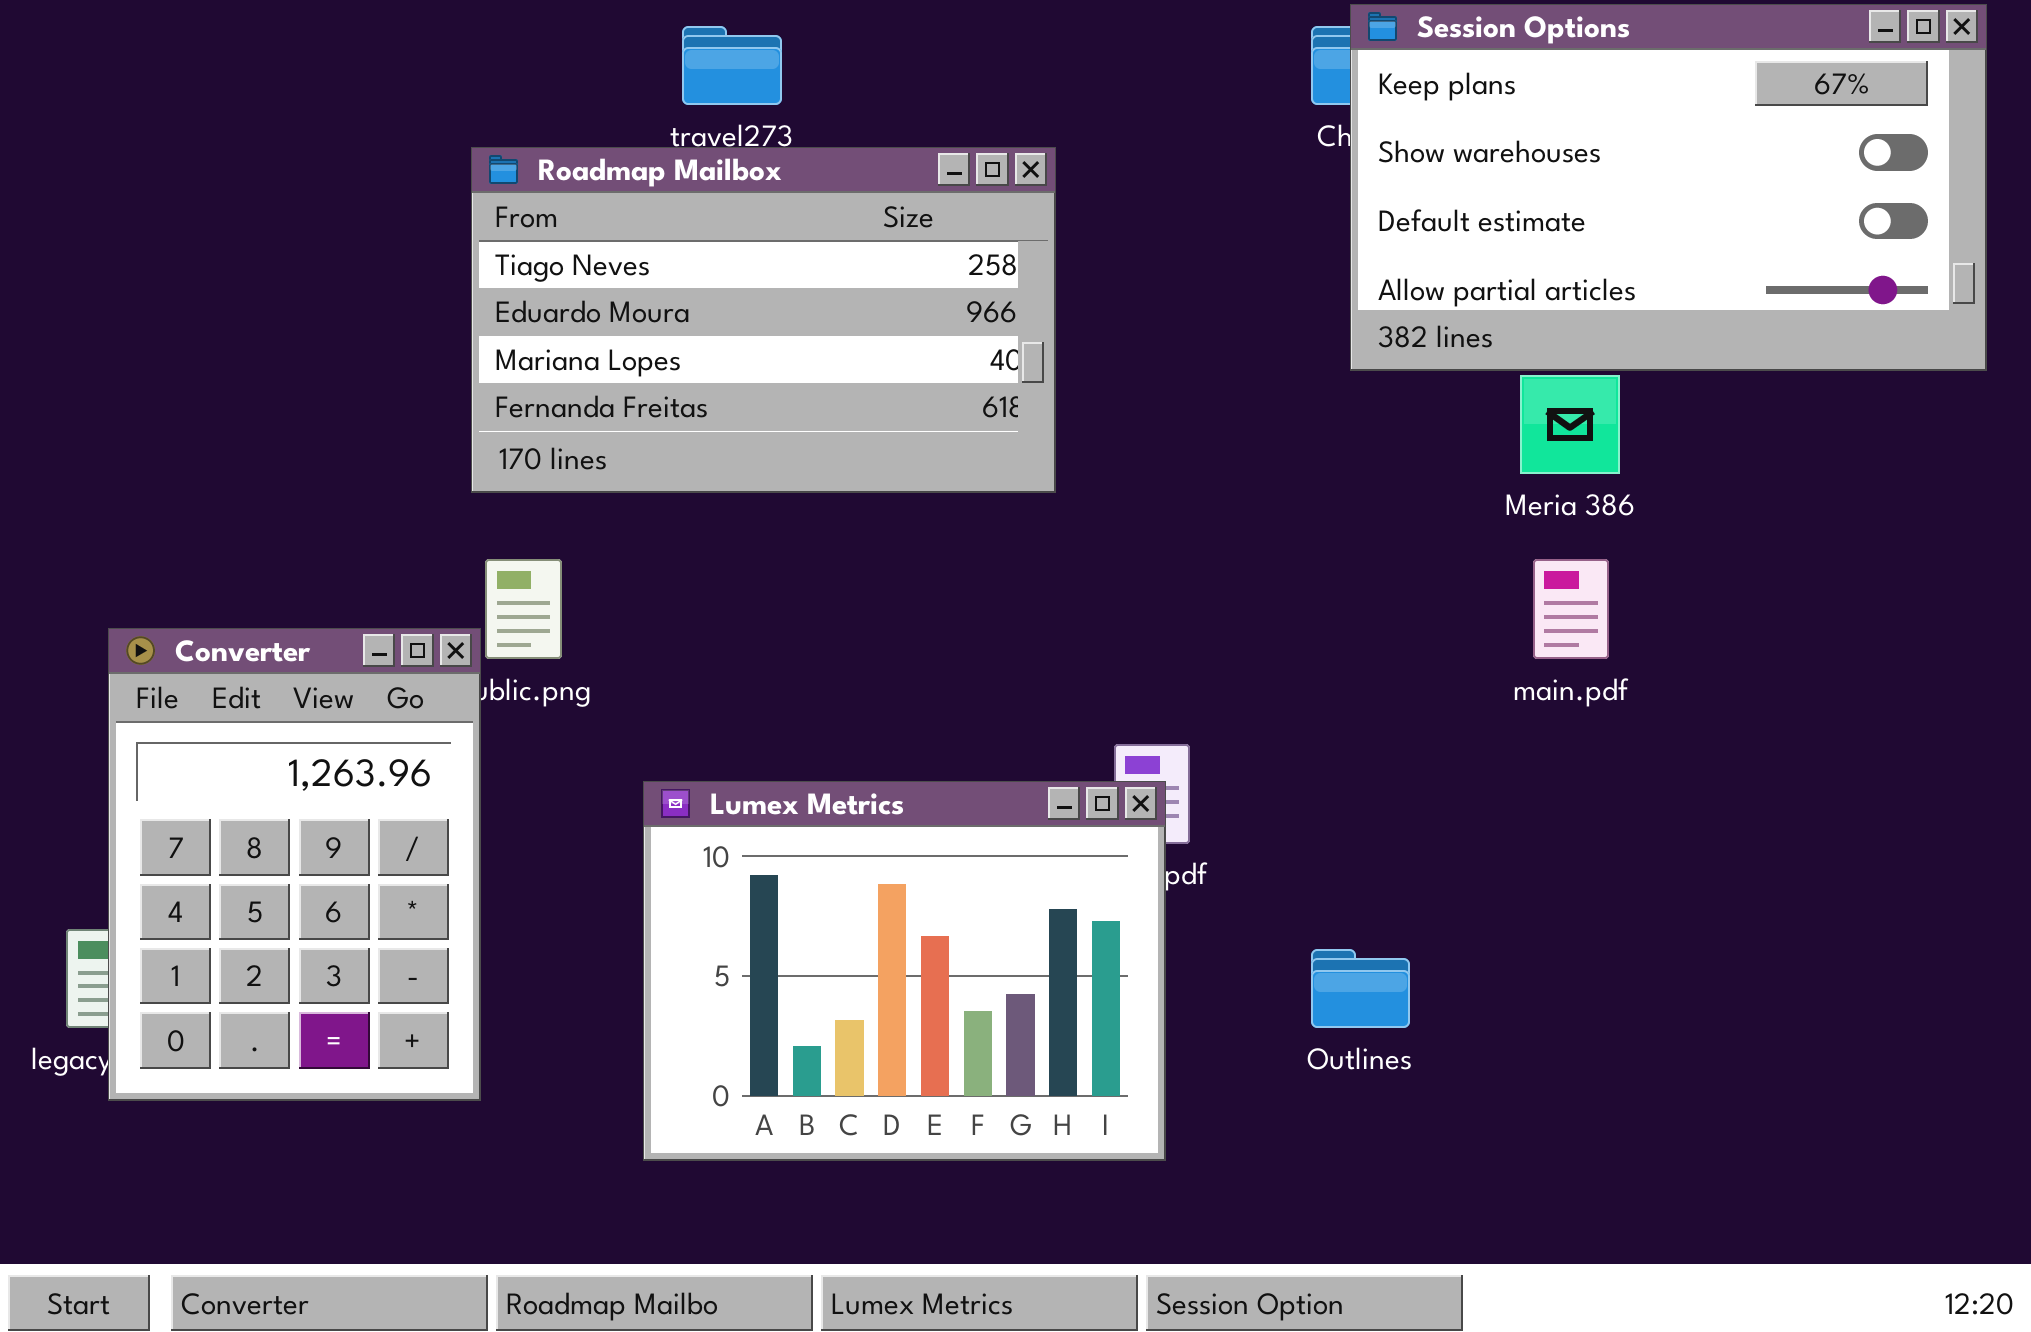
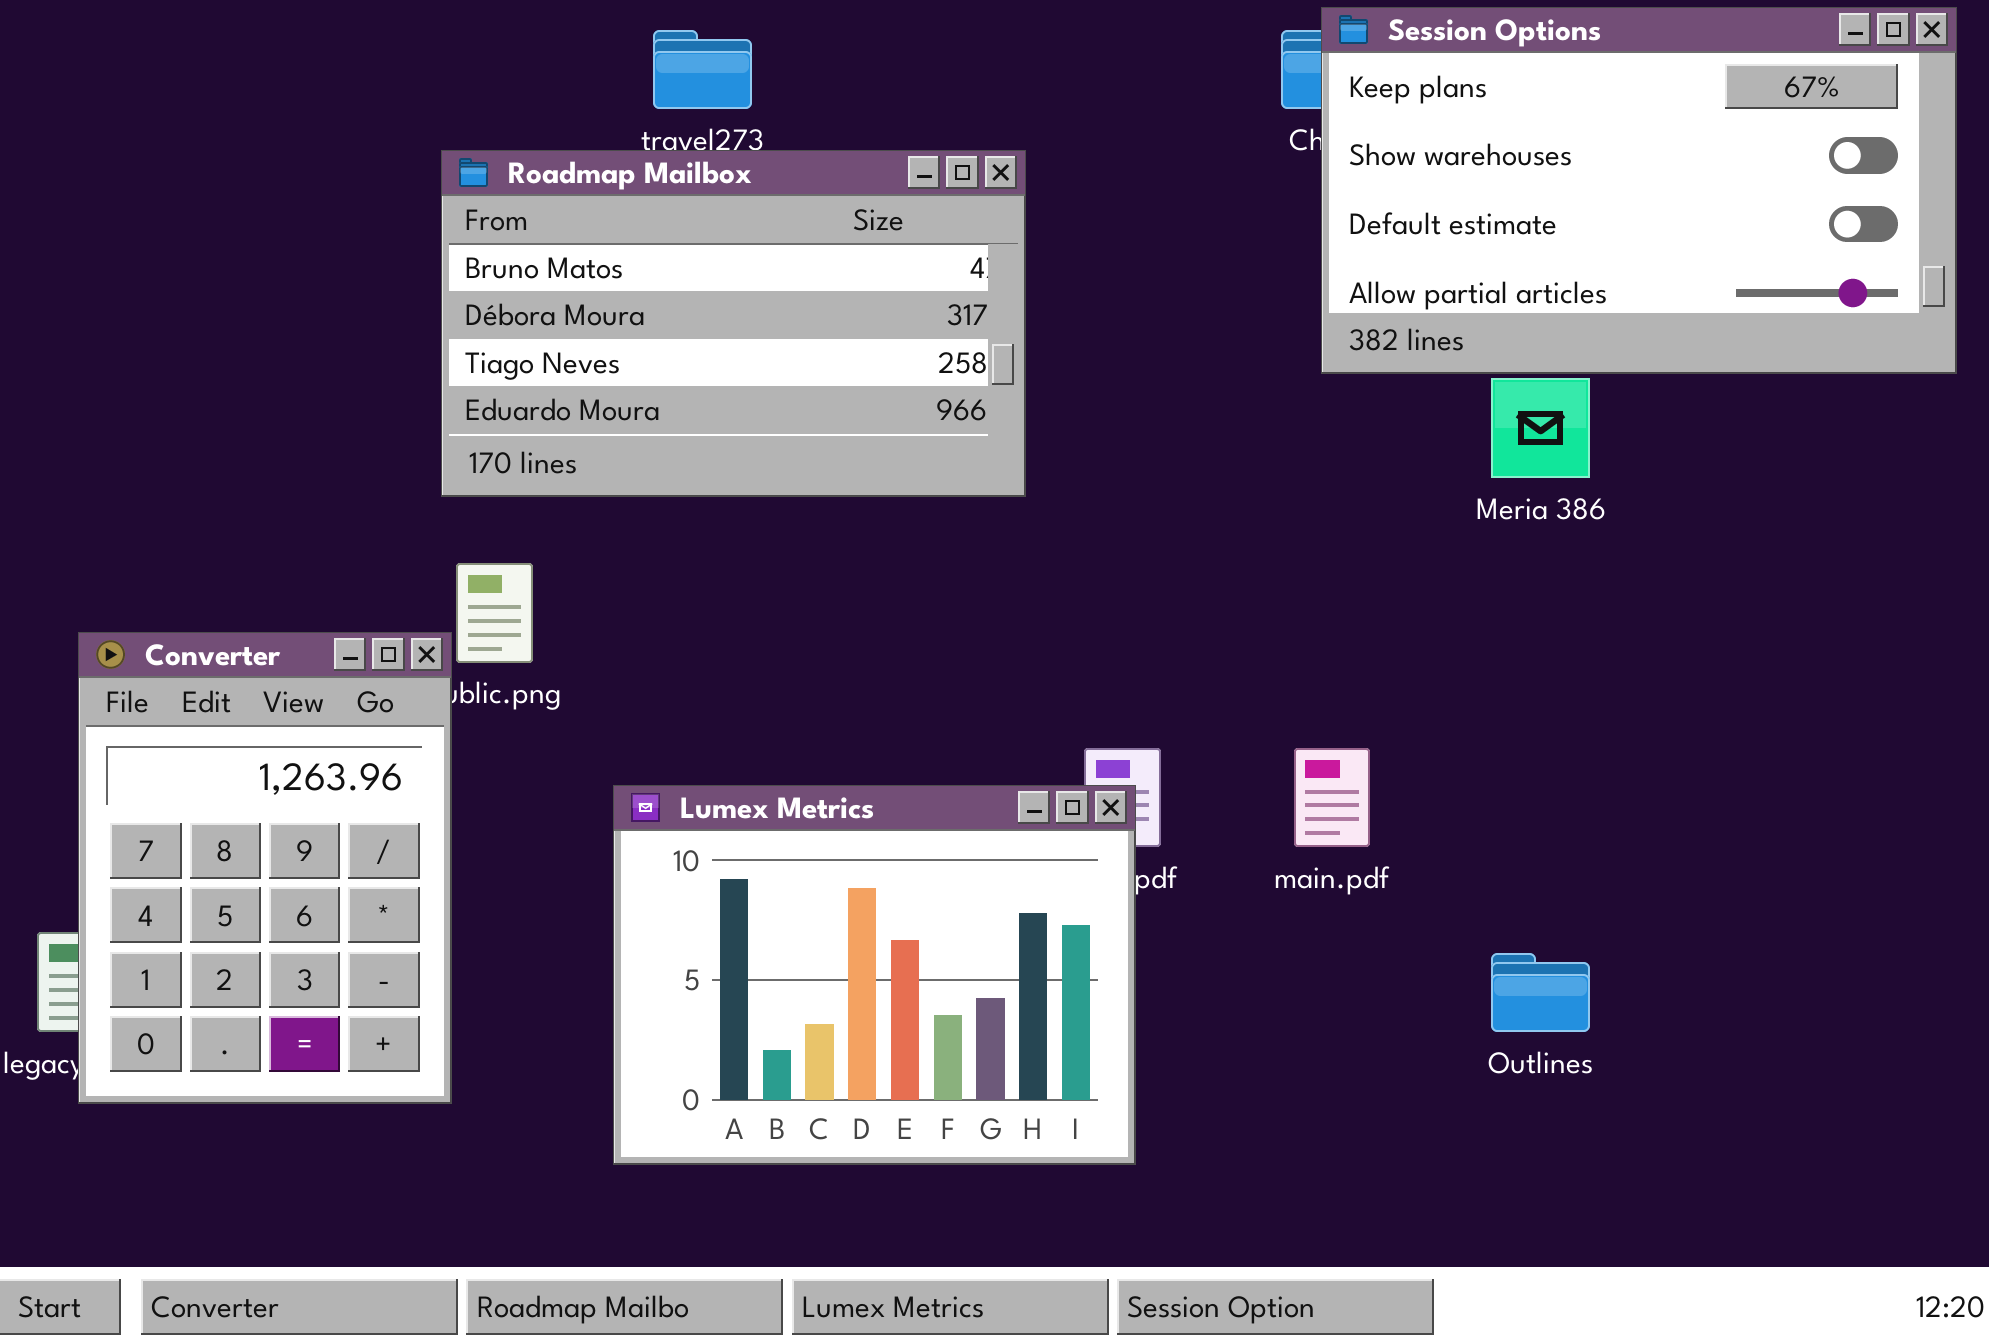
Roadmap Mailbox: [471,147,1056,493] -> [441,150,1026,497], scrolled up 2 rows
main.pdf: [1533,559,1609,659] -> [1294,748,1370,847], moved
Outlines: [1311,949,1410,1028] -> [1491,953,1590,1032], moved

